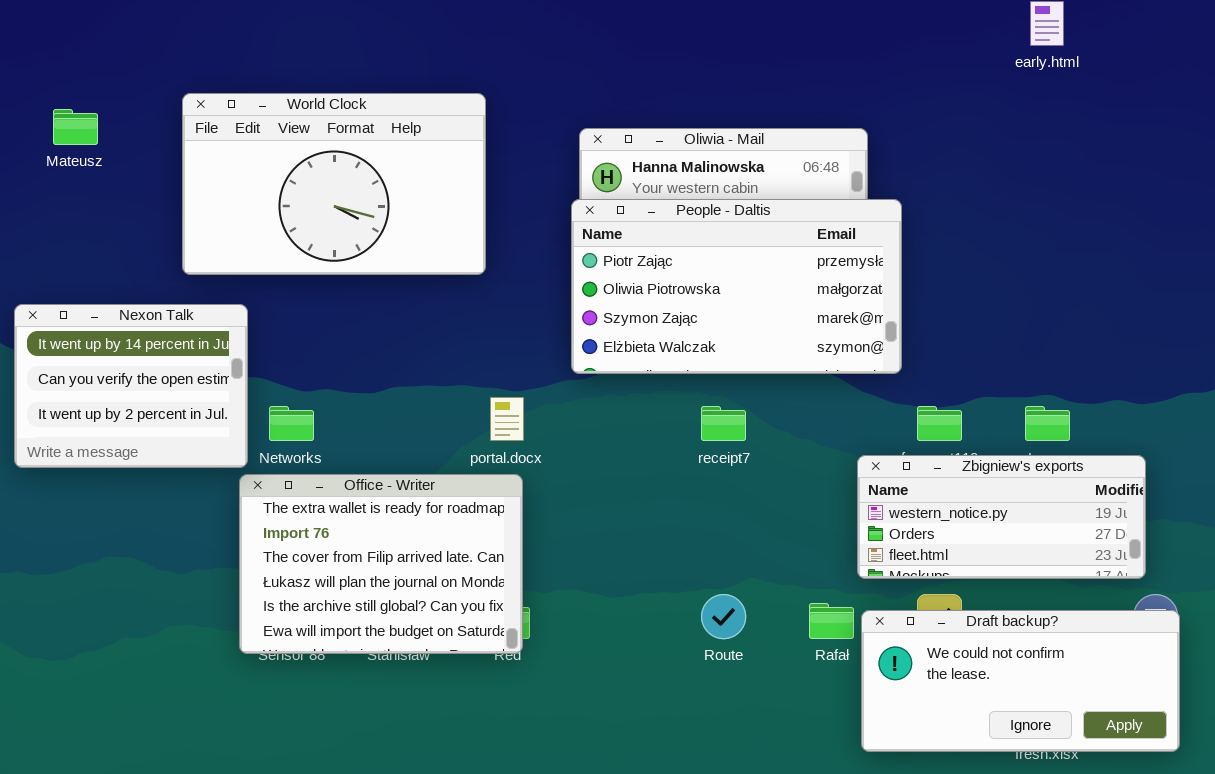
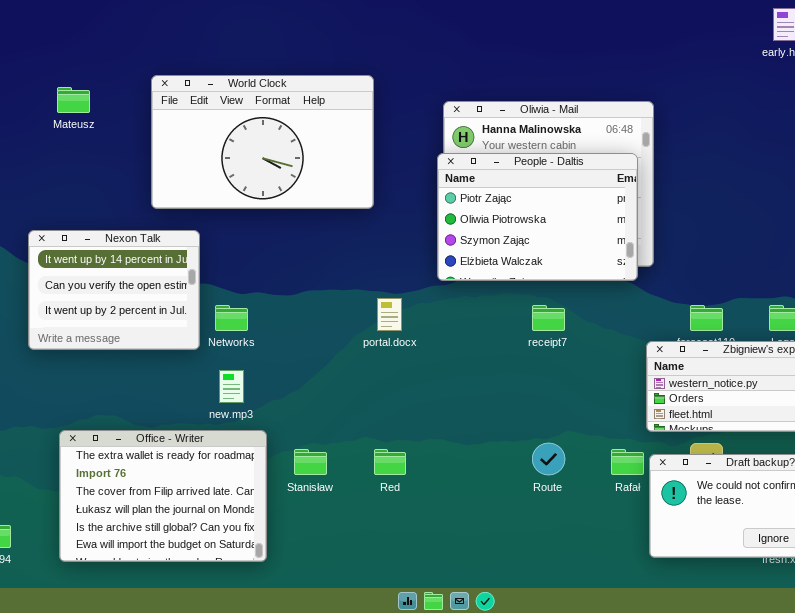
People - Daltis: [571,199,902,374] -> [437,153,638,281], resized
Office - Writer: [239,474,523,654] -> [59,430,267,562], moved

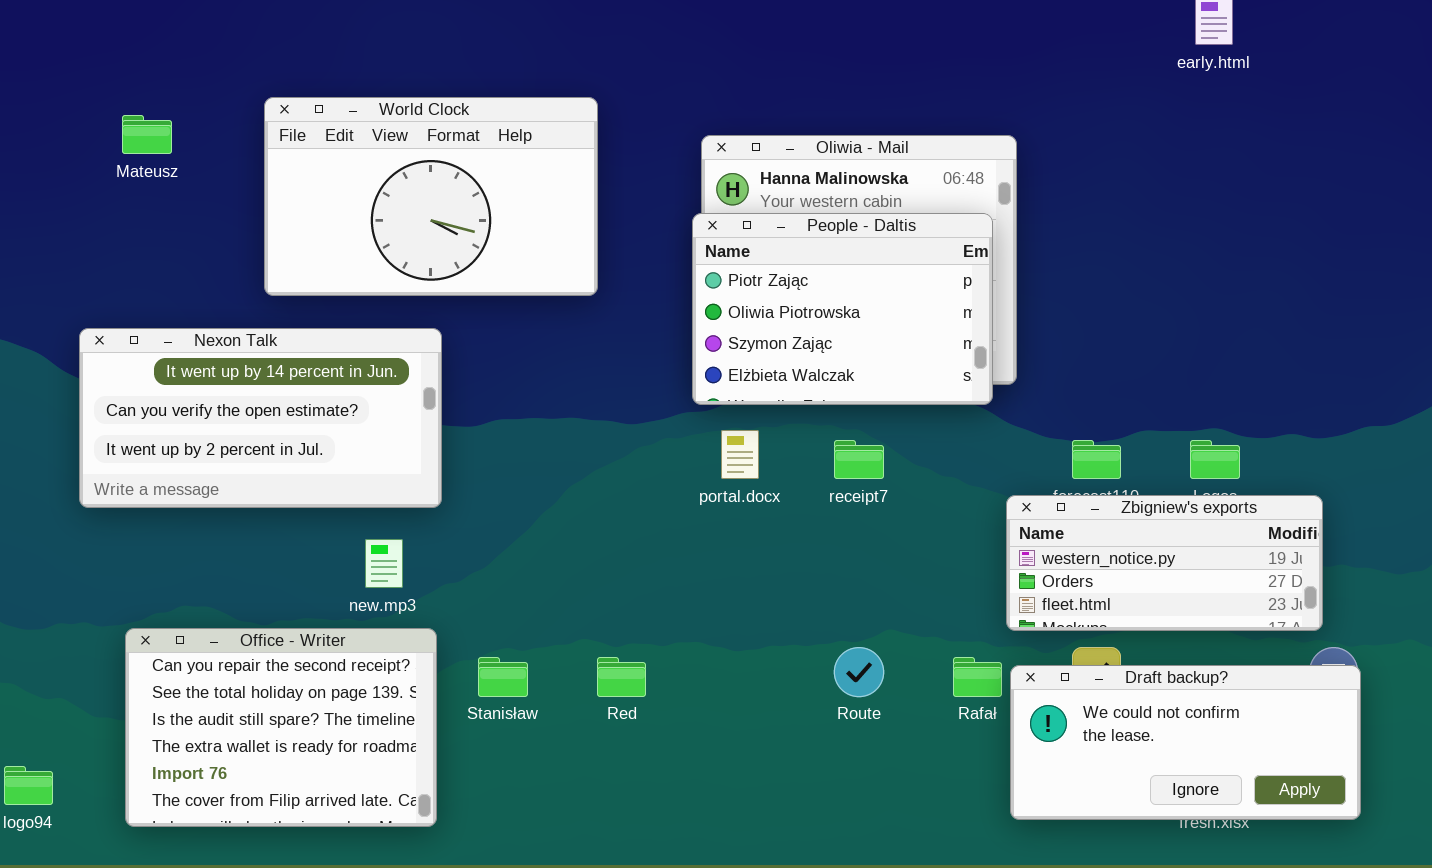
Nexon Talk: [28,230,200,350] -> [79,328,442,508], resized
portal.docx: [377,298,402,331] -> [721,430,759,479], moved
Office - Writer: [59,430,267,562] -> [125,628,437,827], scrolled up 3 rows

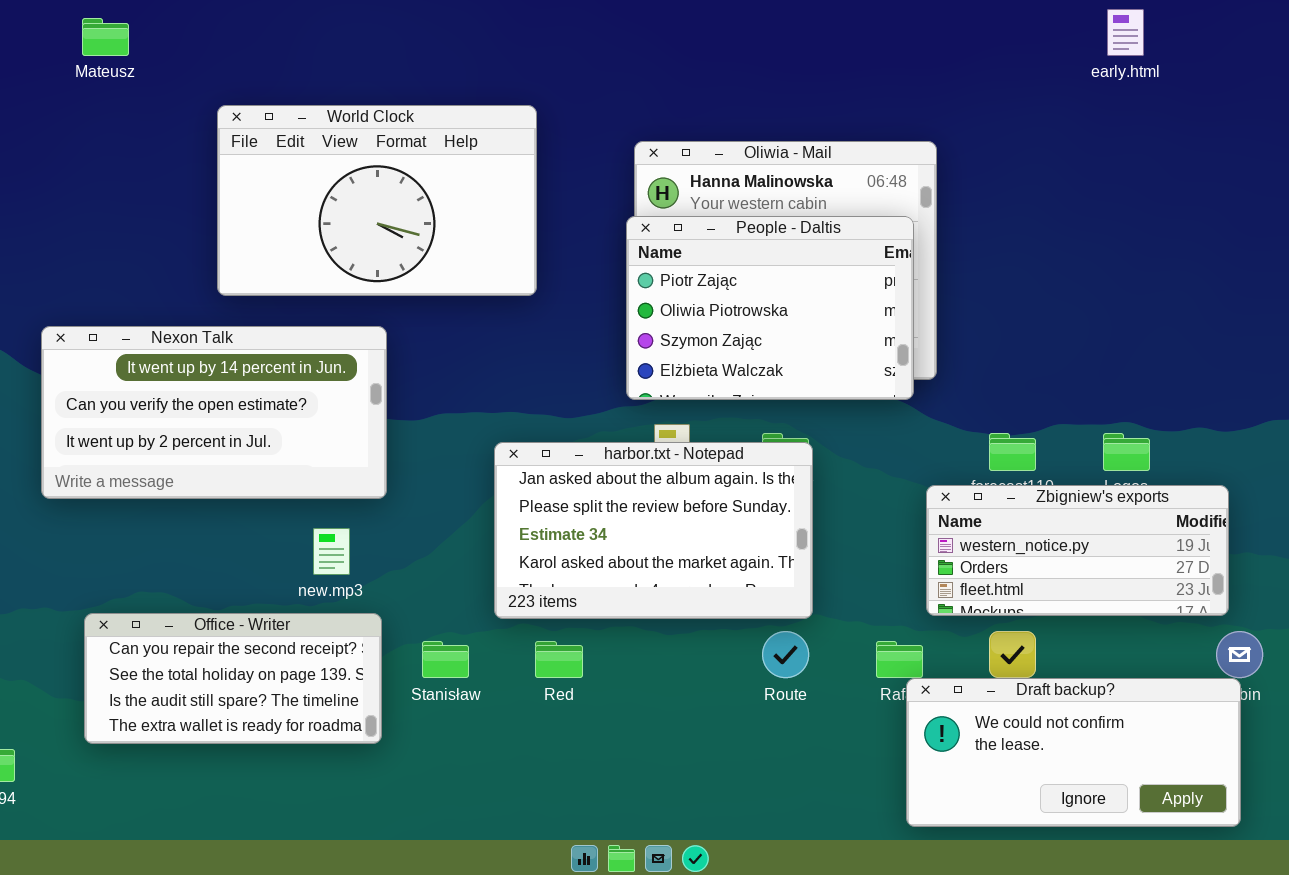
Mateusz: [122,115,172,154] -> [82,18,129,56], moved
harbor.txt - Notepad: none -> [494,442,813,619], opened
Office - Writer: [125,628,437,827] -> [84,613,382,744], resized
Draft backup?: [1010,665,1361,820] -> [906,678,1241,827], moved

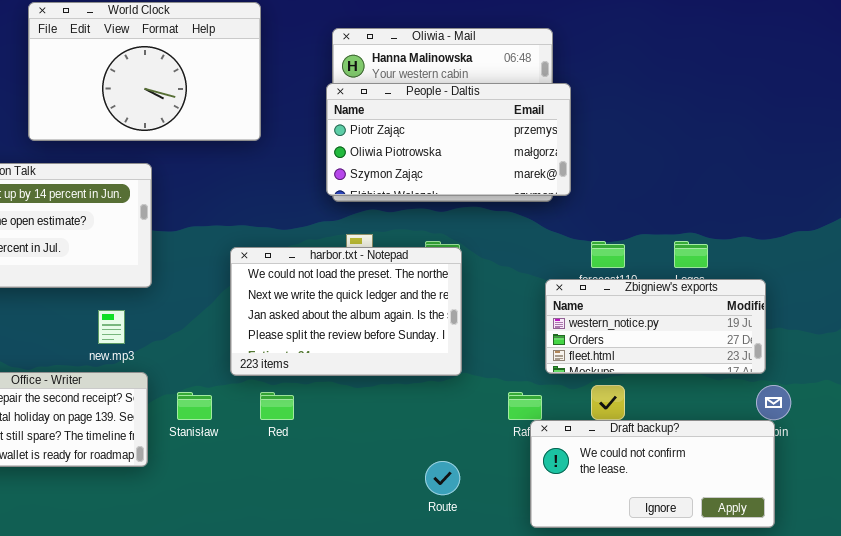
People - Daltis: [626,216,914,400] -> [326,83,571,196], resized
harbor.txt - Notepad: [494,442,813,619] -> [230,247,462,376], scrolled up 2 rows
Route: [762,631,809,678] -> [425,461,460,495], moved

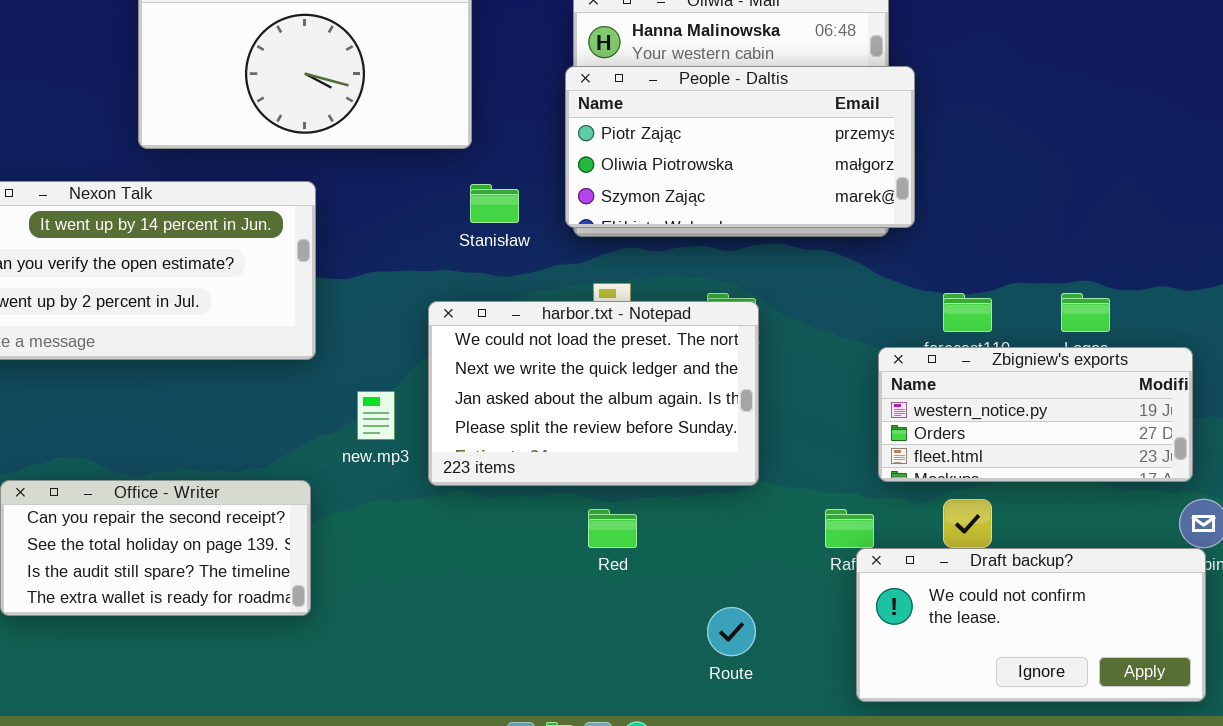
new.mp3: [98,310,125,344] -> [357,391,395,440], moved
Stanisław: [177,392,212,420] -> [470,184,519,223], moved
Red: [260,392,294,420] -> [588,509,637,548], moved

